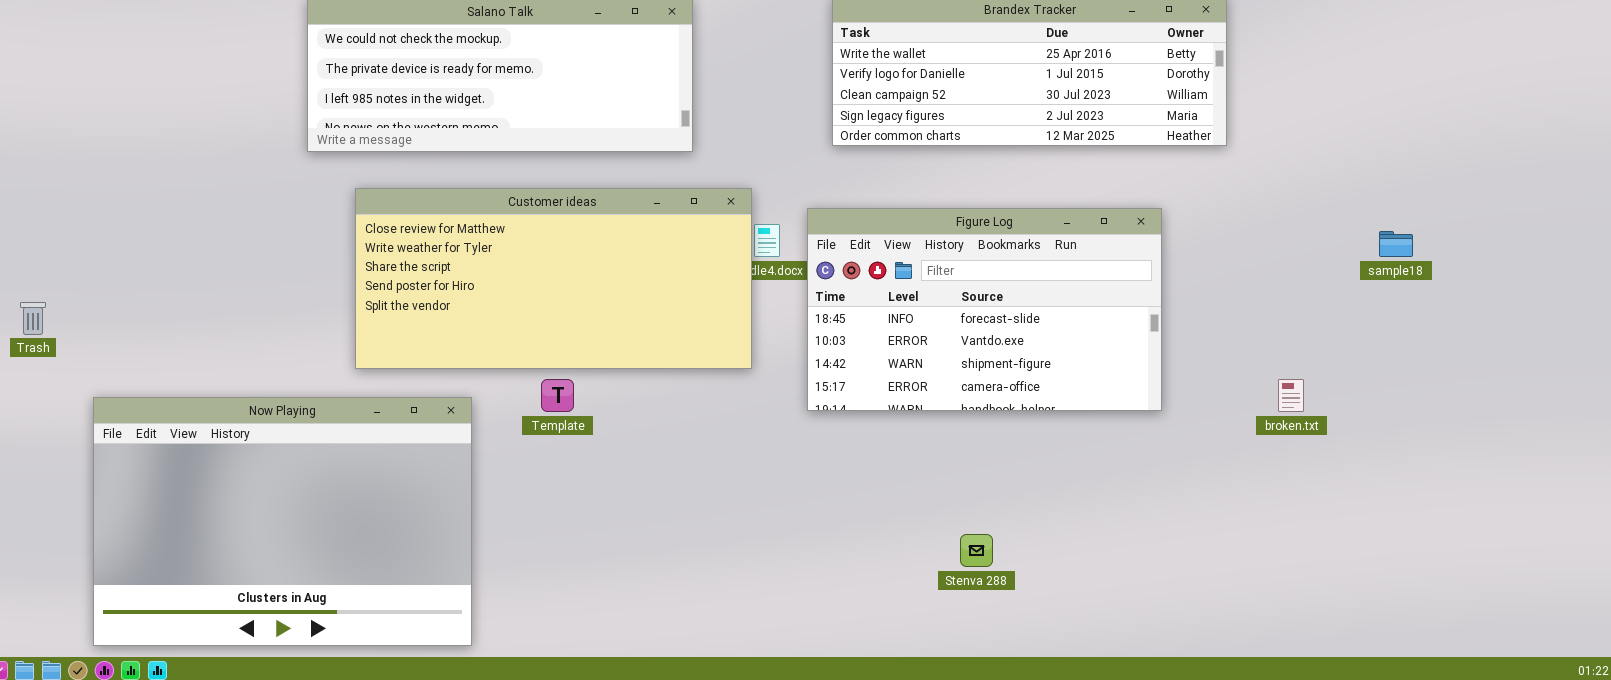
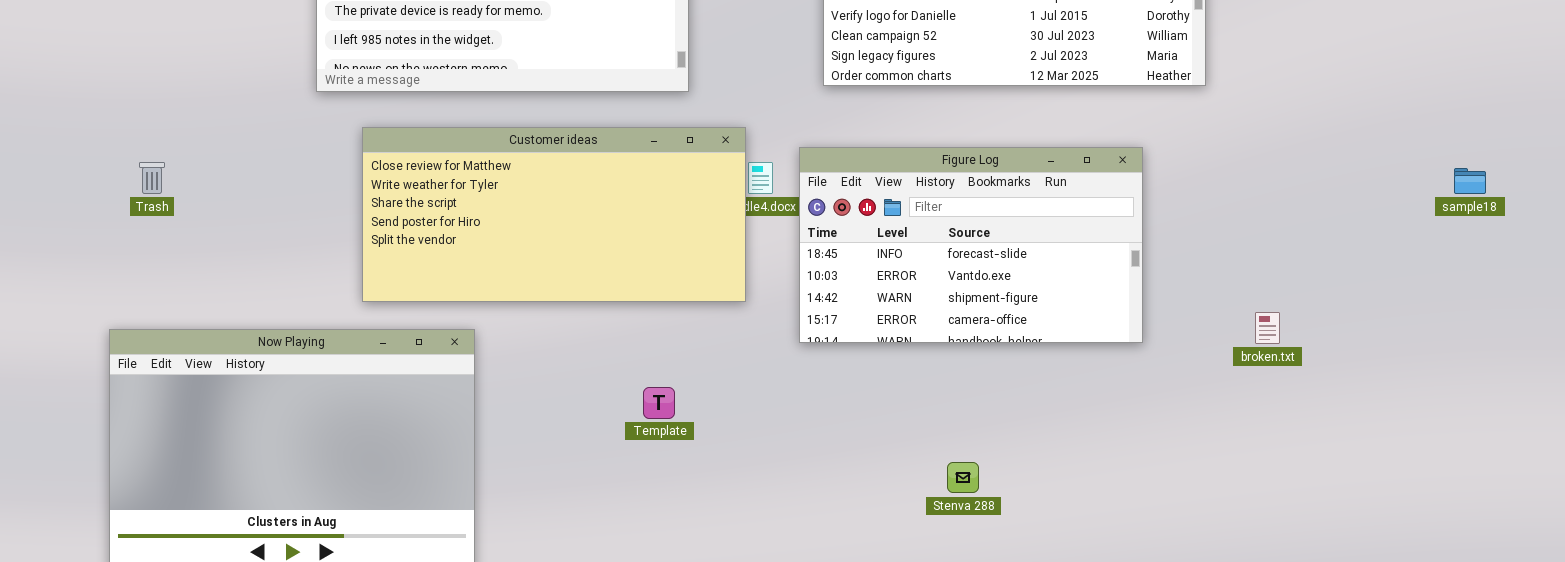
sample18: [1379,231,1413,257] -> [1454,168,1486,194], moved
Trash: [20,302,46,335] -> [139,162,165,194], moved
Template: [541,379,574,412] -> [643,387,675,419], moved

